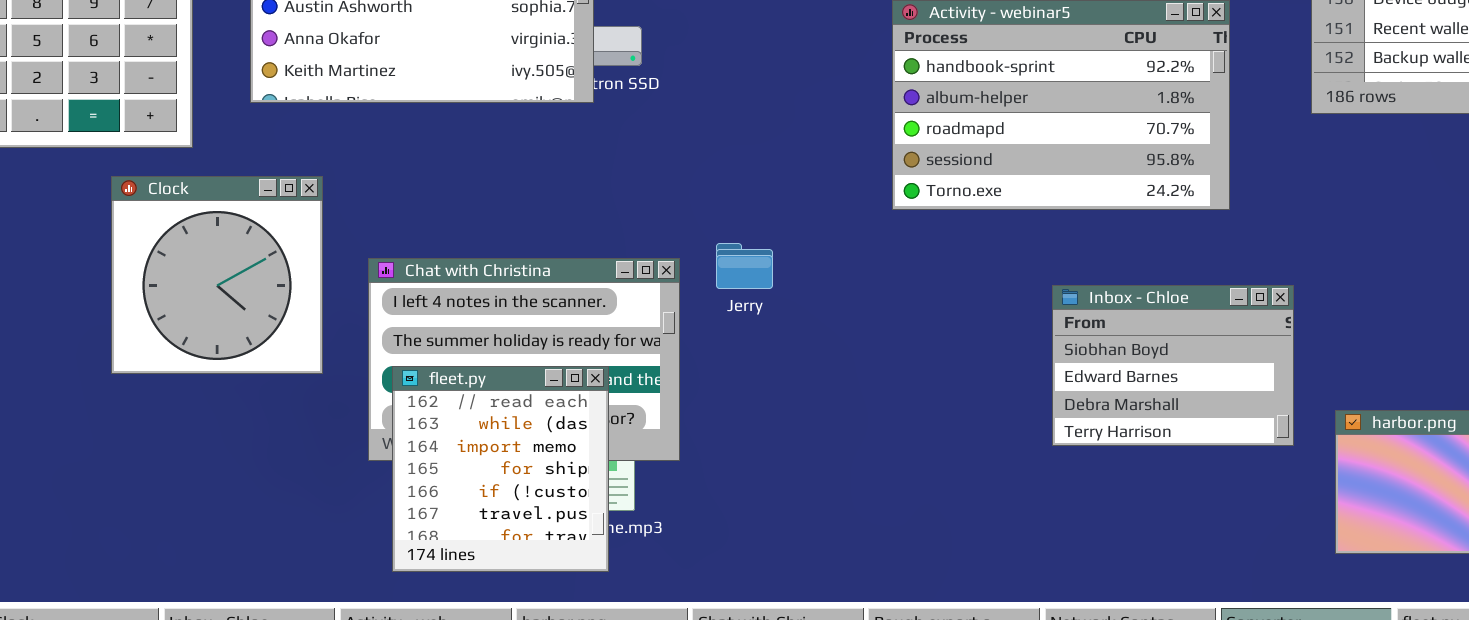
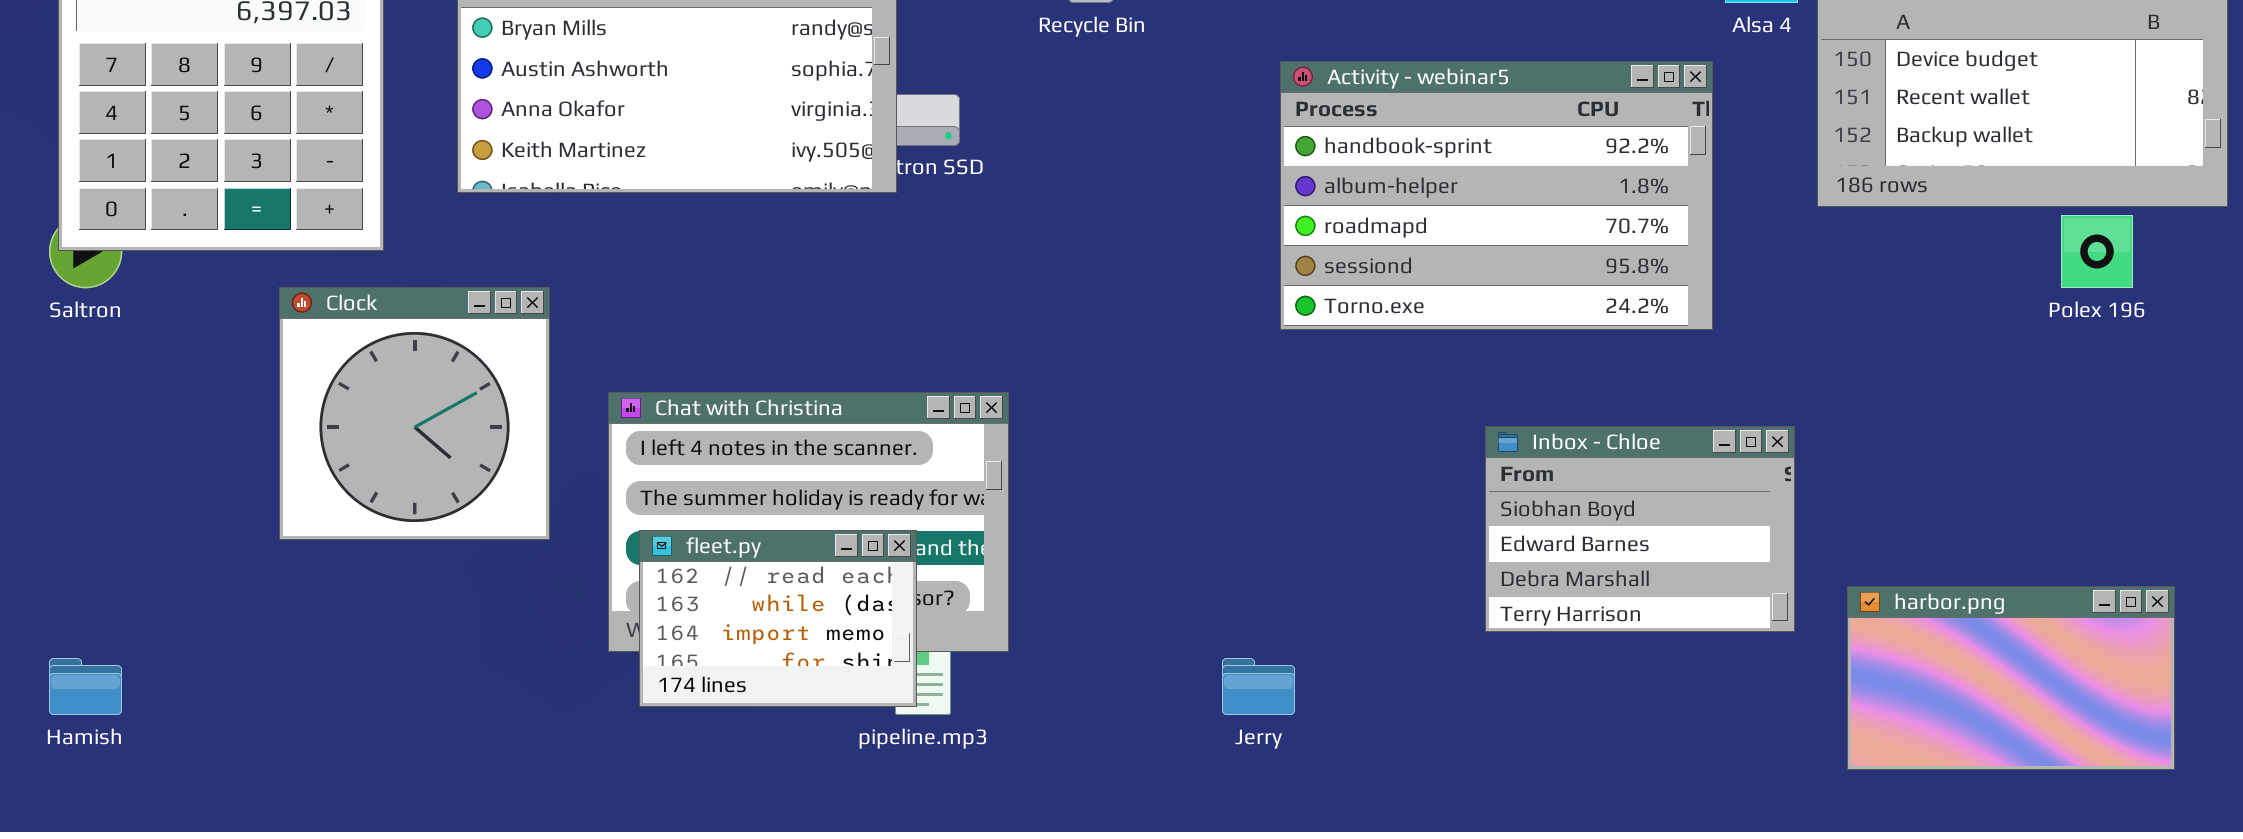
Jerry: [716,243,773,289] -> [1222,658,1295,715], moved
fleet.py: [392,366,609,572] -> [639,530,917,707], resized

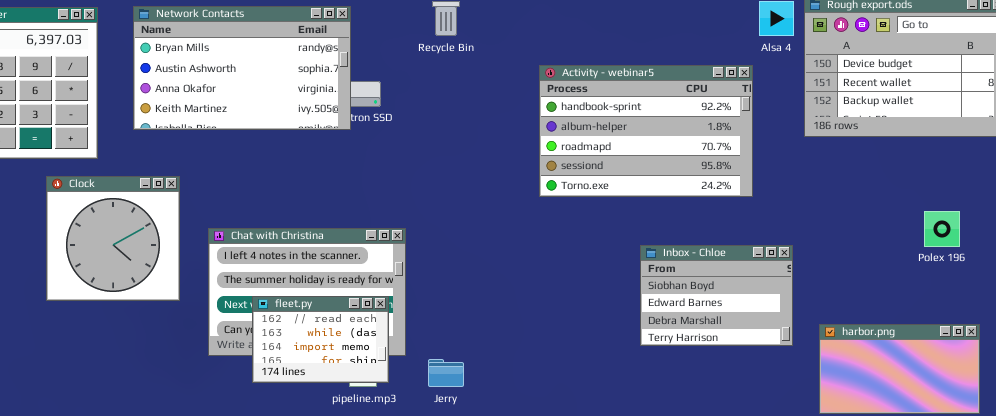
Polex 196: [2061,215,2133,288] -> [924,211,960,247], moved
fleet.py: [639,530,917,707] -> [252,296,389,383], moved
Jerry: [1222,658,1295,715] -> [428,359,464,387], moved

